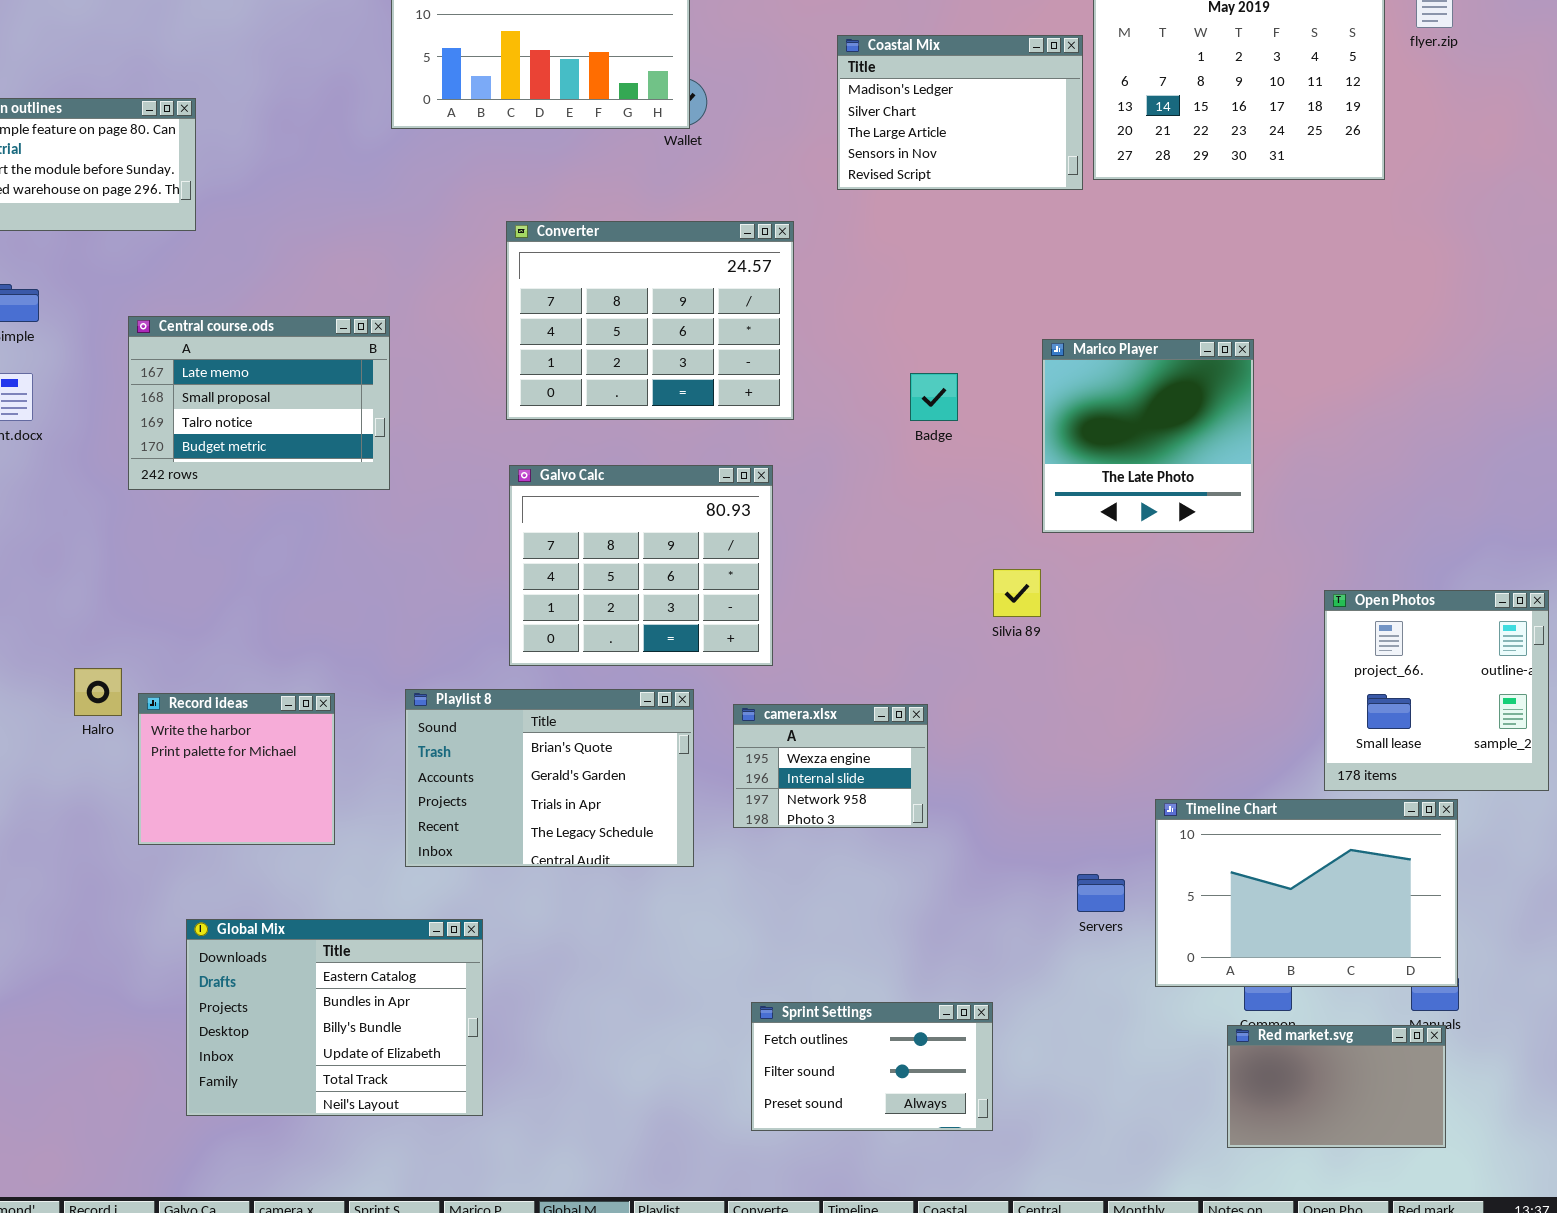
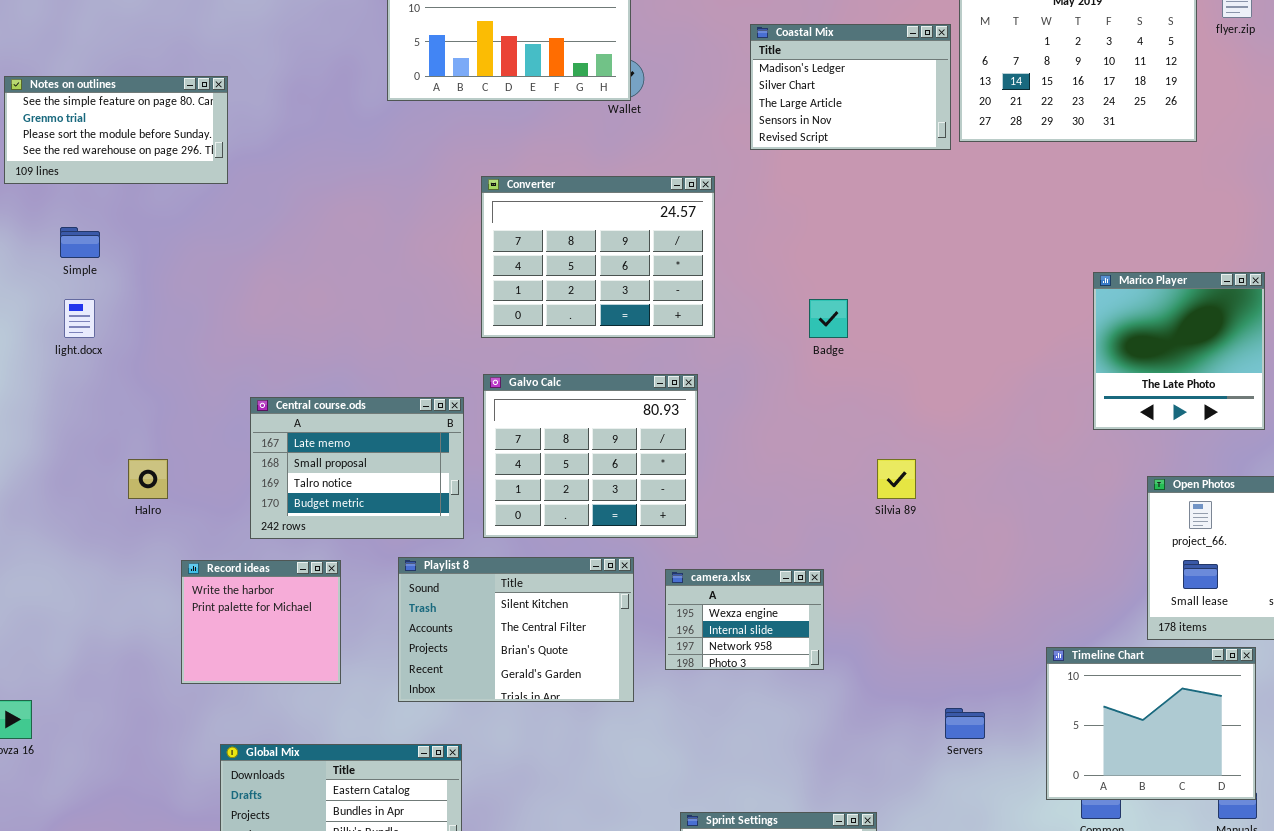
Central course.ods: [128,316,390,490] -> [250,397,464,539], moved
Marico Player: [1042,339,1254,533] -> [1093,272,1265,430], moved
Halro: [74,668,122,716] -> [128,459,168,499], moved
Playlist 8: [405,689,694,867] -> [398,557,634,702], scrolled up 2 rows
Timeline Chart: [1155,799,1458,987] -> [1046,647,1256,800], resized

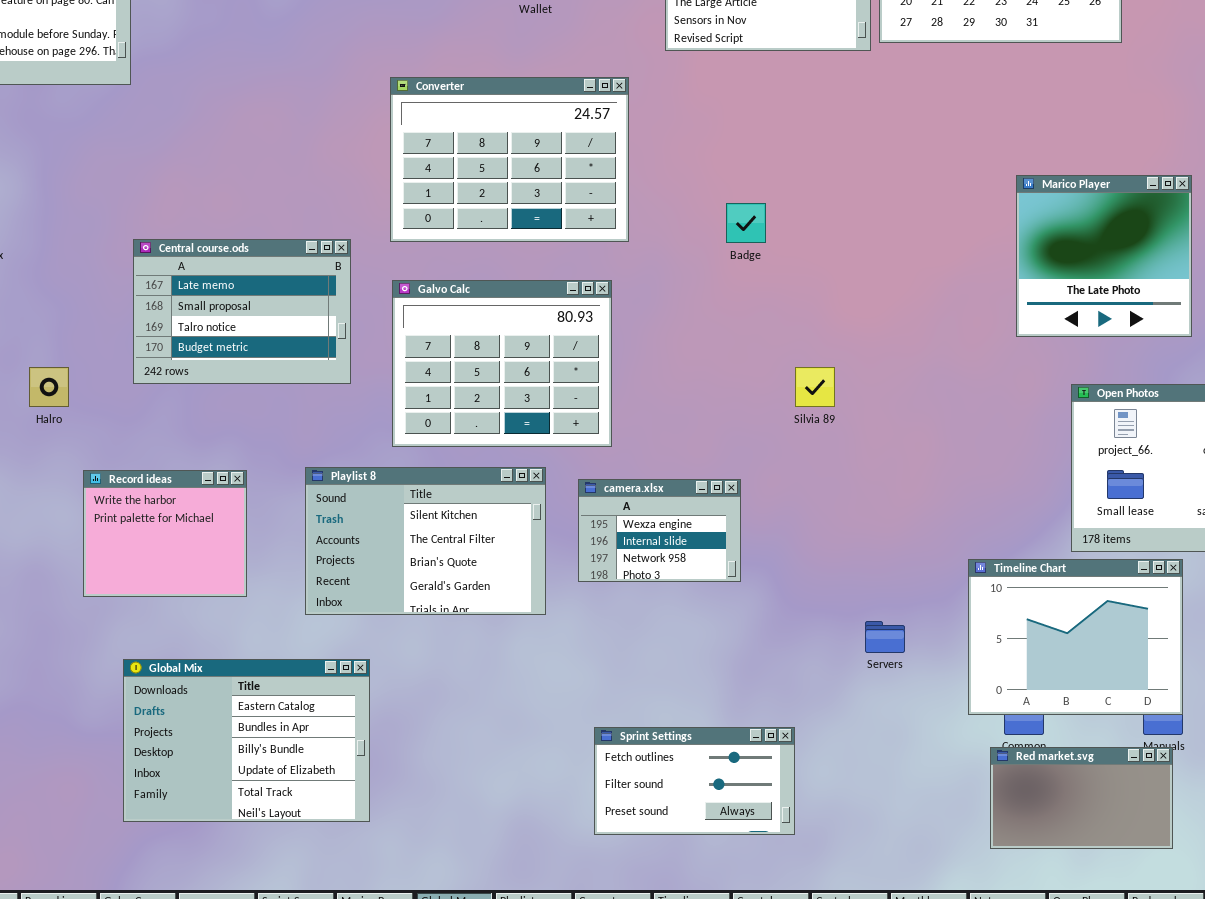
Central course.ods: [250,397,464,539] -> [133,239,351,384], moved

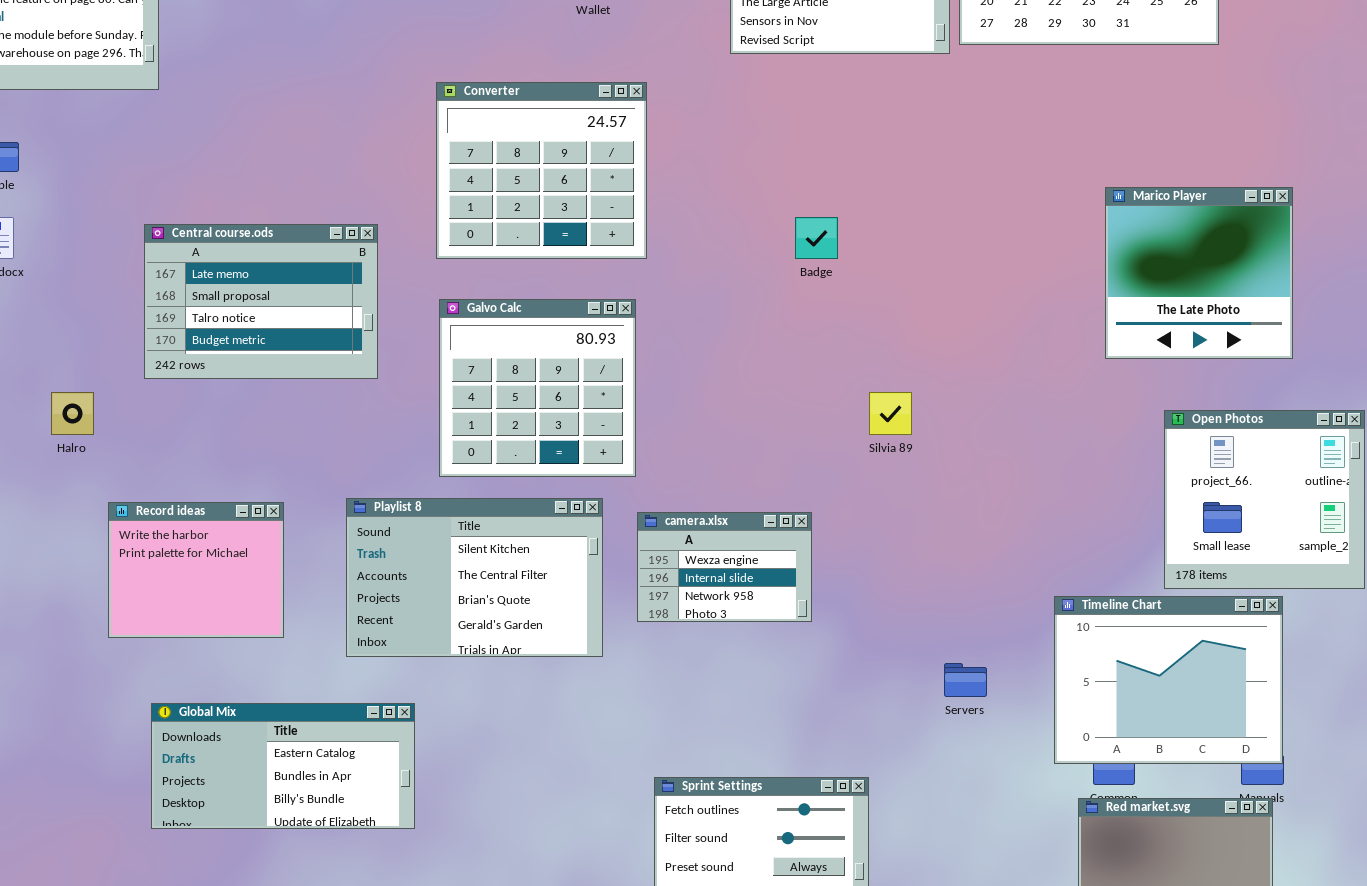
Converter: [390,77,629,242] -> [436,82,647,259], resized
Central course.ods: [133,239,351,384] -> [144,224,378,379], moved
Galvo Calc: [392,280,612,447] -> [439,299,636,477], resized
Global Mix: [123,659,370,822] -> [151,703,415,829], resized

